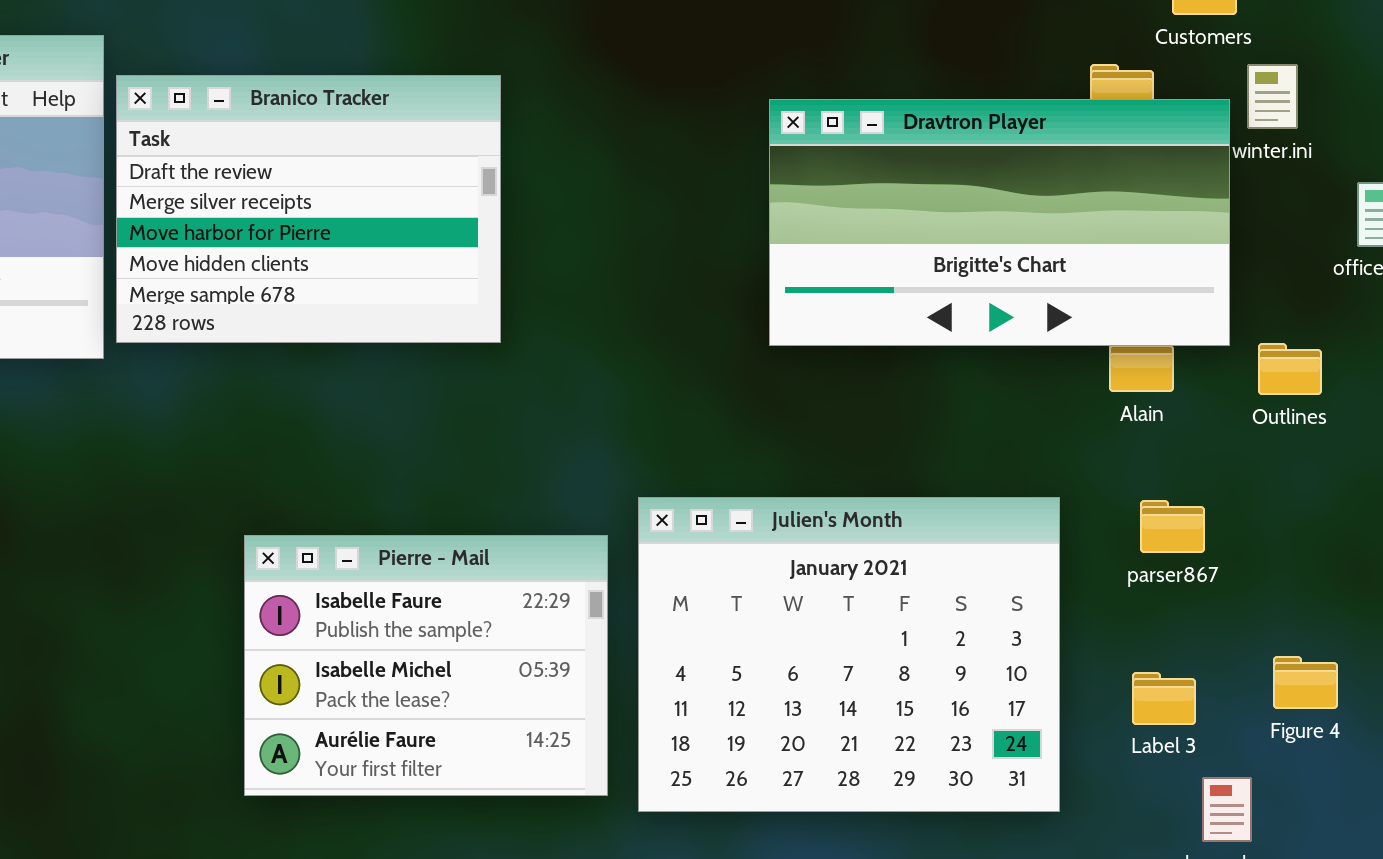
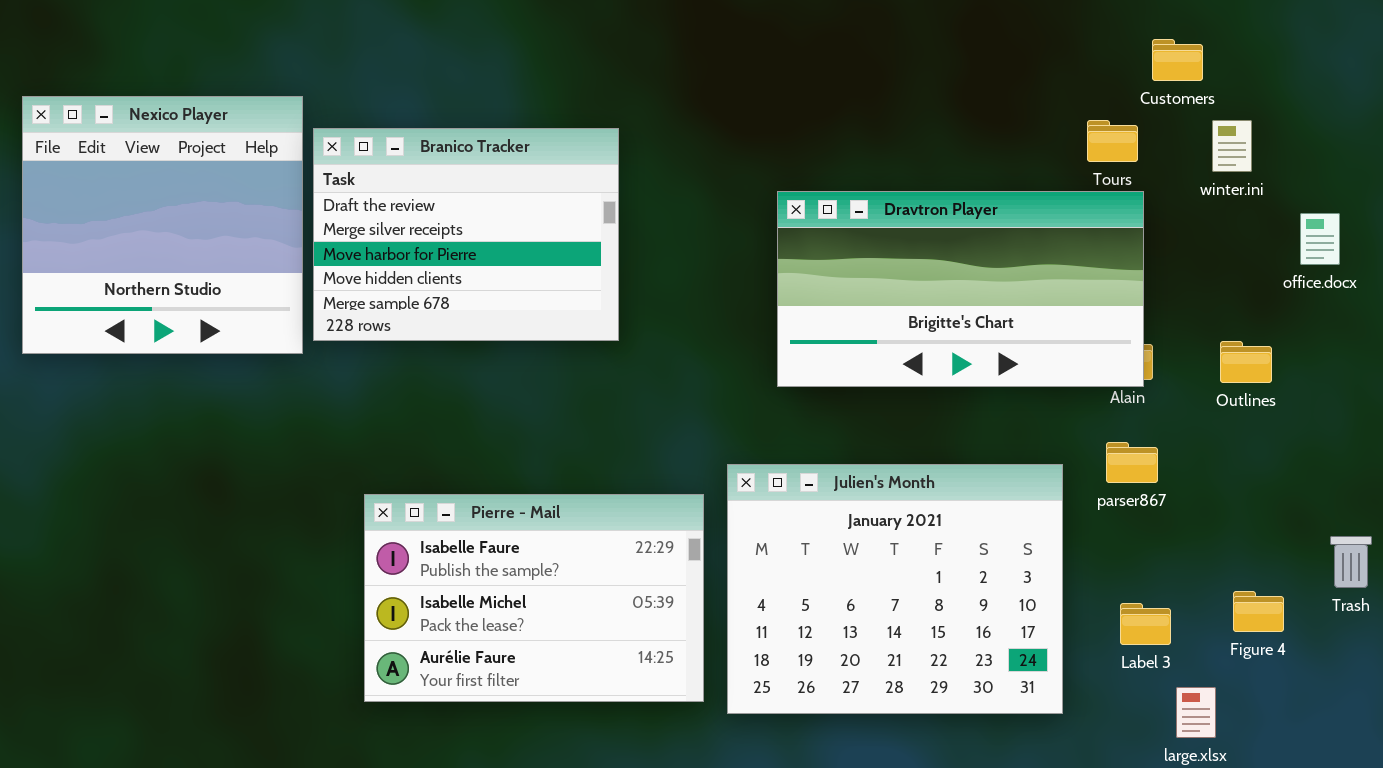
Dravtron Player: [769,99,1230,346] -> [777,191,1144,387], moved
parser867: [1140,500,1205,553] -> [1106,442,1158,483], moved
Pierre - Mail: [244,535,608,796] -> [364,494,704,702], resized

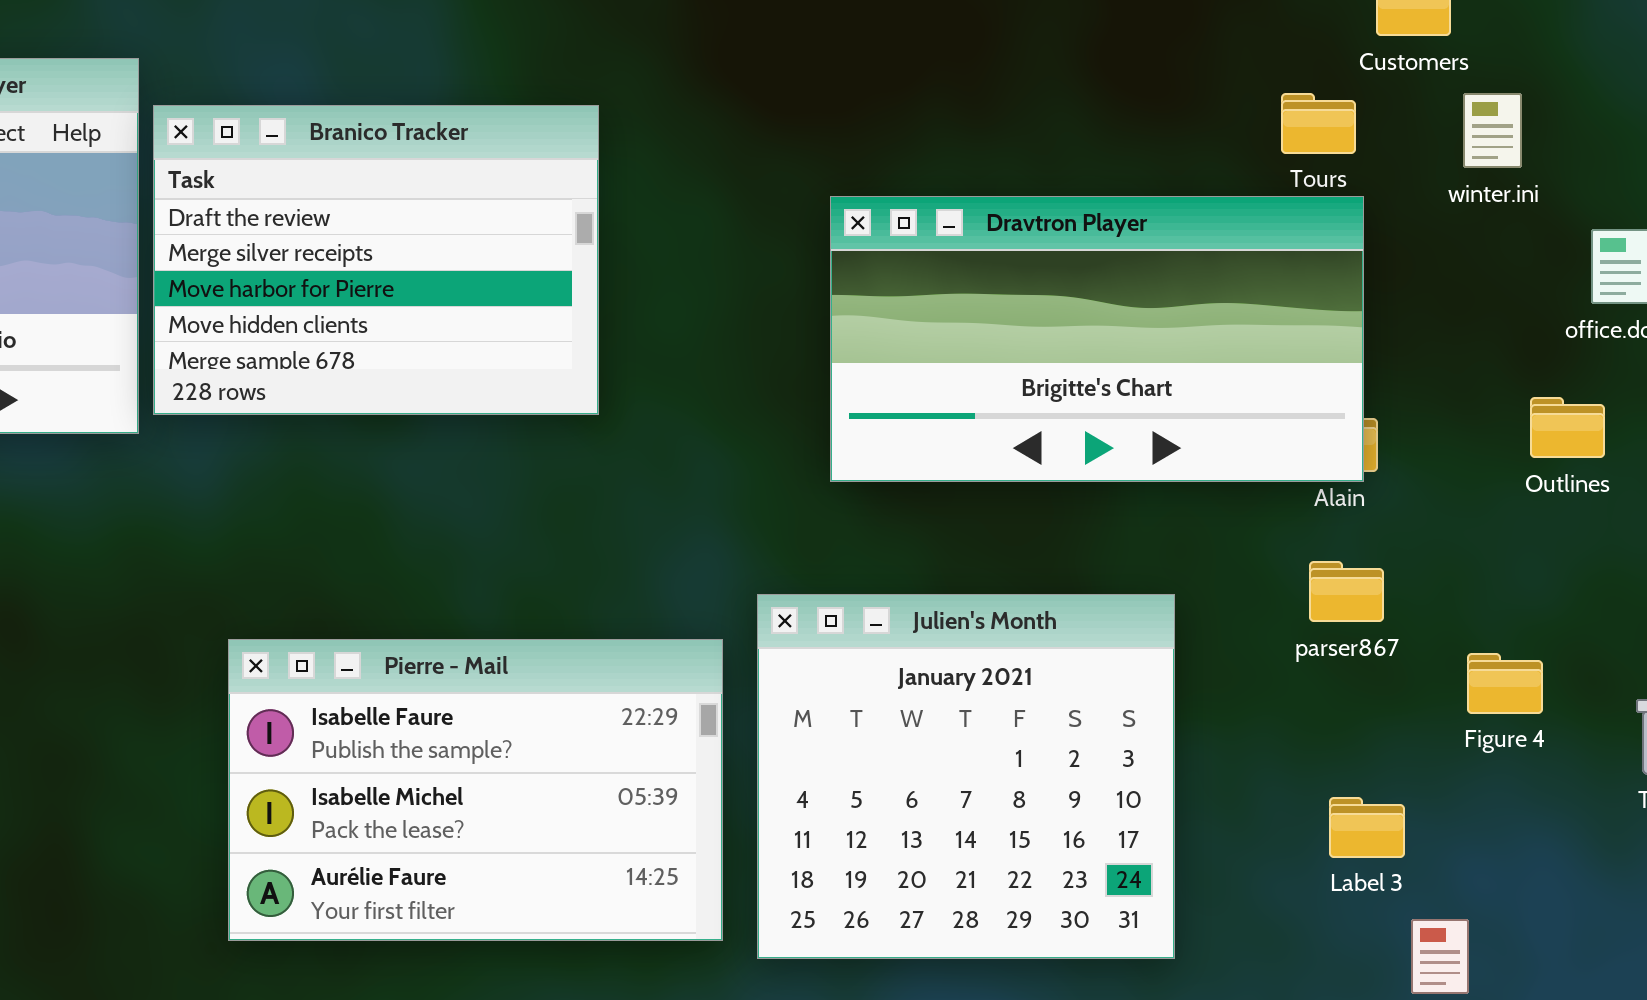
Outlines: [1220,341,1272,383] -> [1530,397,1605,458], moved
Julien's Month: [727,464,1063,714] -> [757,594,1175,959], resized
Figure 4: [1233,591,1284,632] -> [1467,653,1543,714], moved

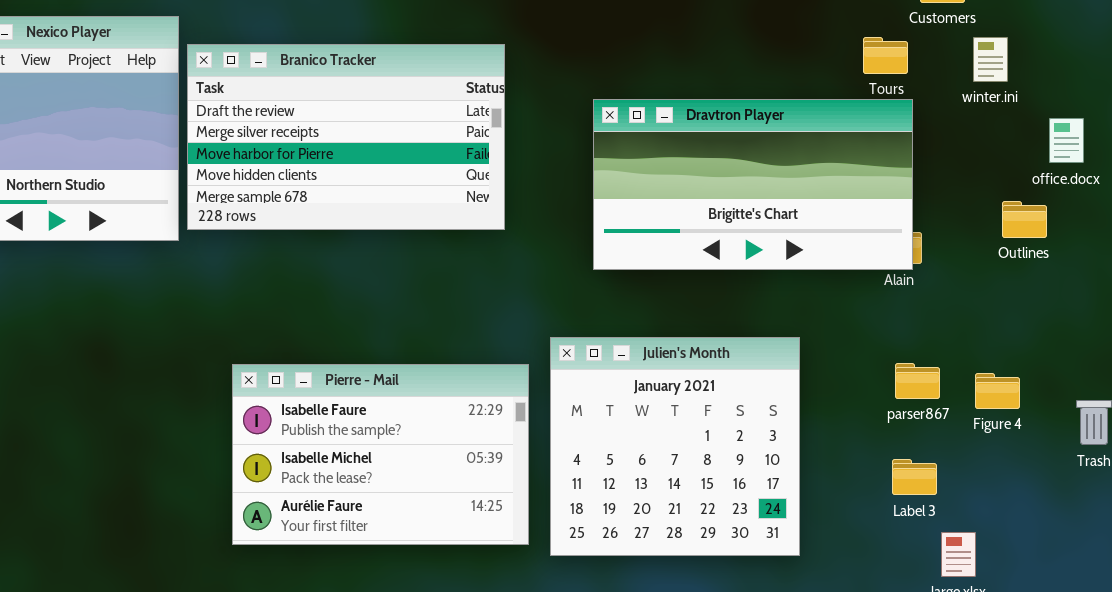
Branico Tracker: [153,105,599,415] -> [187,44,505,230], resized
Outlines: [1530,397,1605,458] -> [1002,201,1047,238], moved
parser867: [1309,561,1384,622] -> [895,363,940,399], moved

